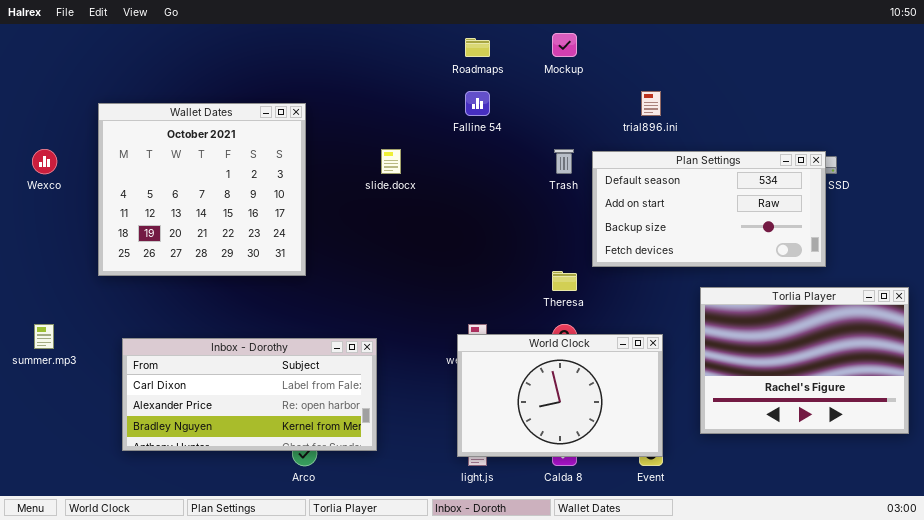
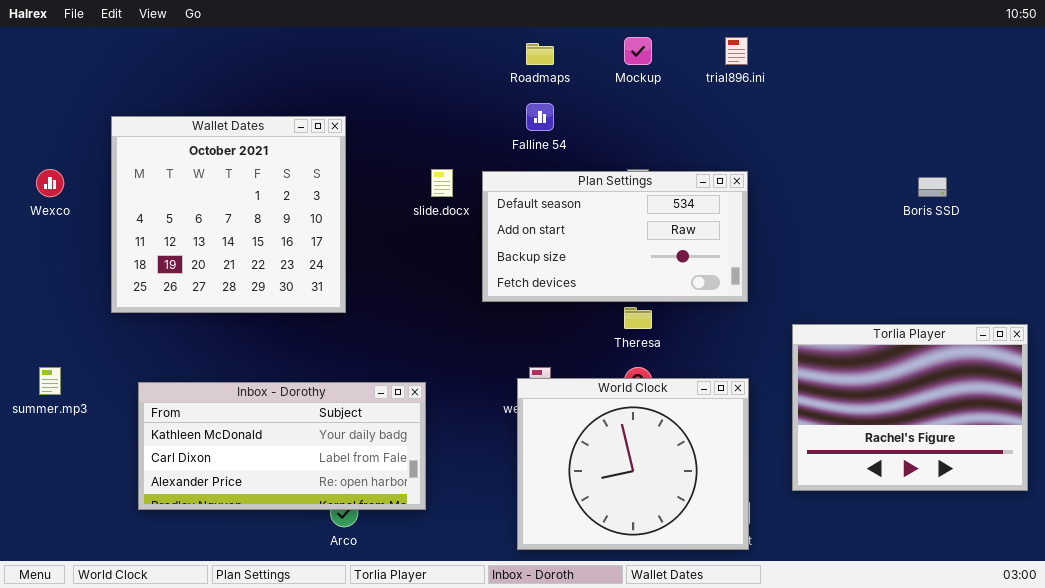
trial896.ini: [641,91,661,116] -> [725,37,748,65], moved
Plan Settings: [592,151,826,267] -> [482,171,748,302], moved
World Clock: [457,334,663,457] -> [517,378,749,550], resized
Inbox - Dorothy: [122,338,377,451] -> [138,382,426,510], scrolled up 1 row

